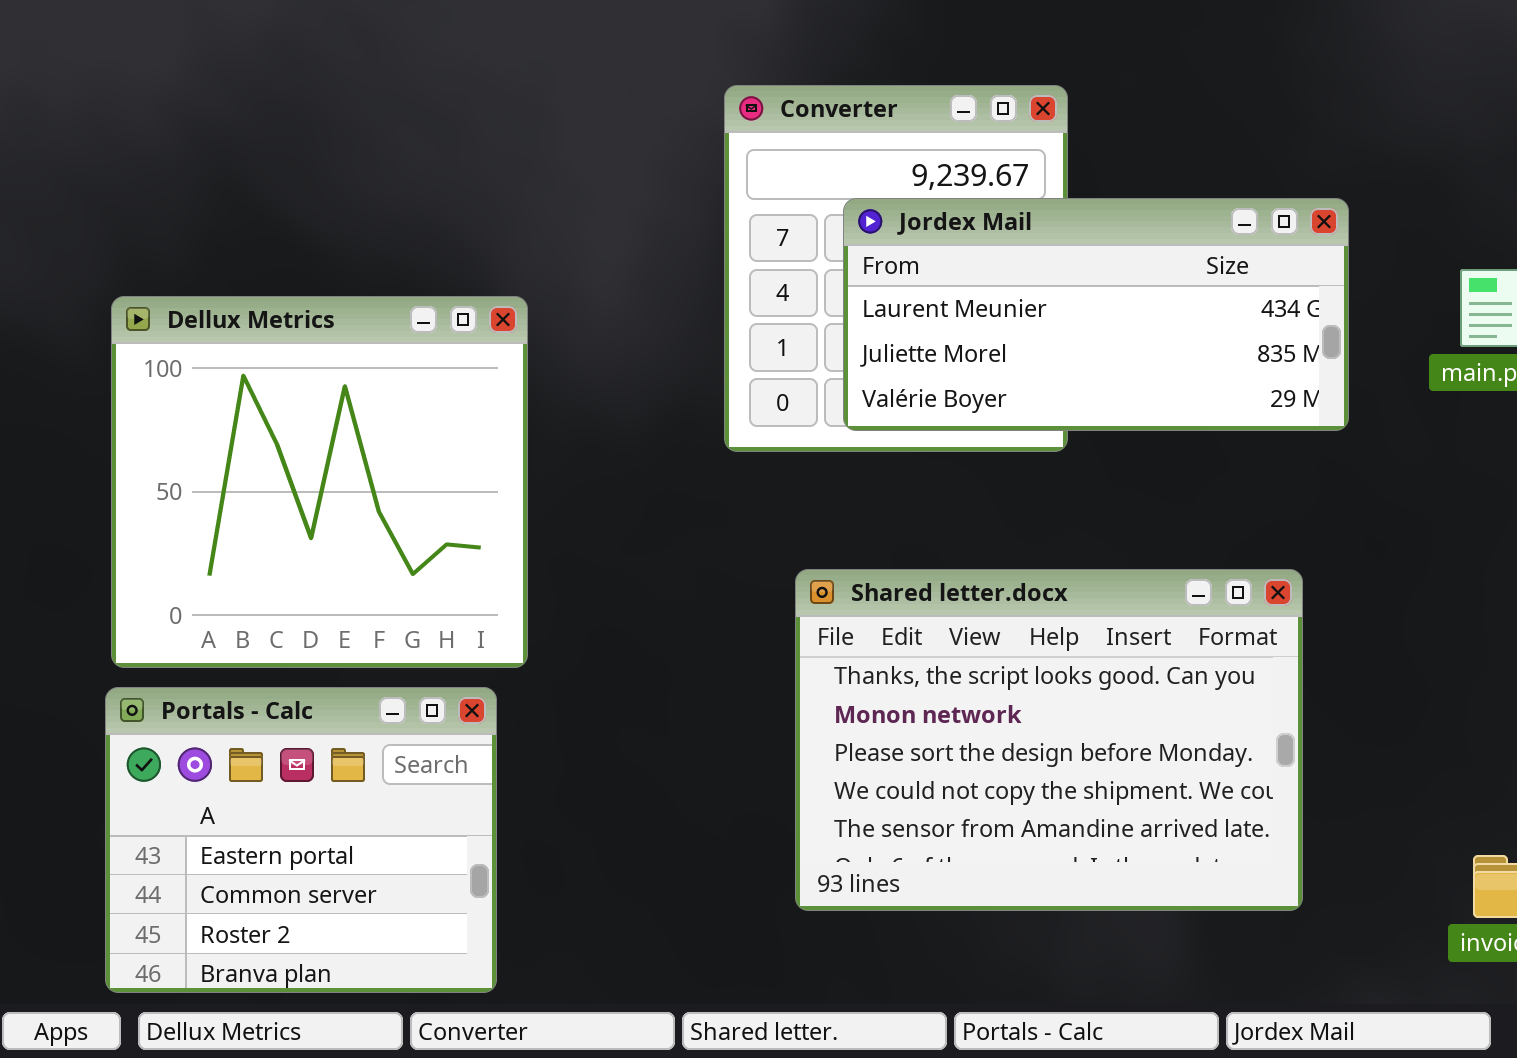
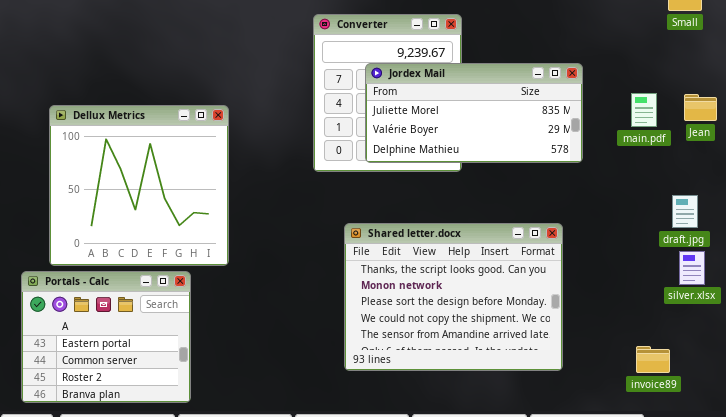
Jordex Mail: [843,198,1349,431] -> [365,63,583,163], scrolled down 1 row
Portals - Calc: [105,687,497,993] -> [21,271,191,403], moved

